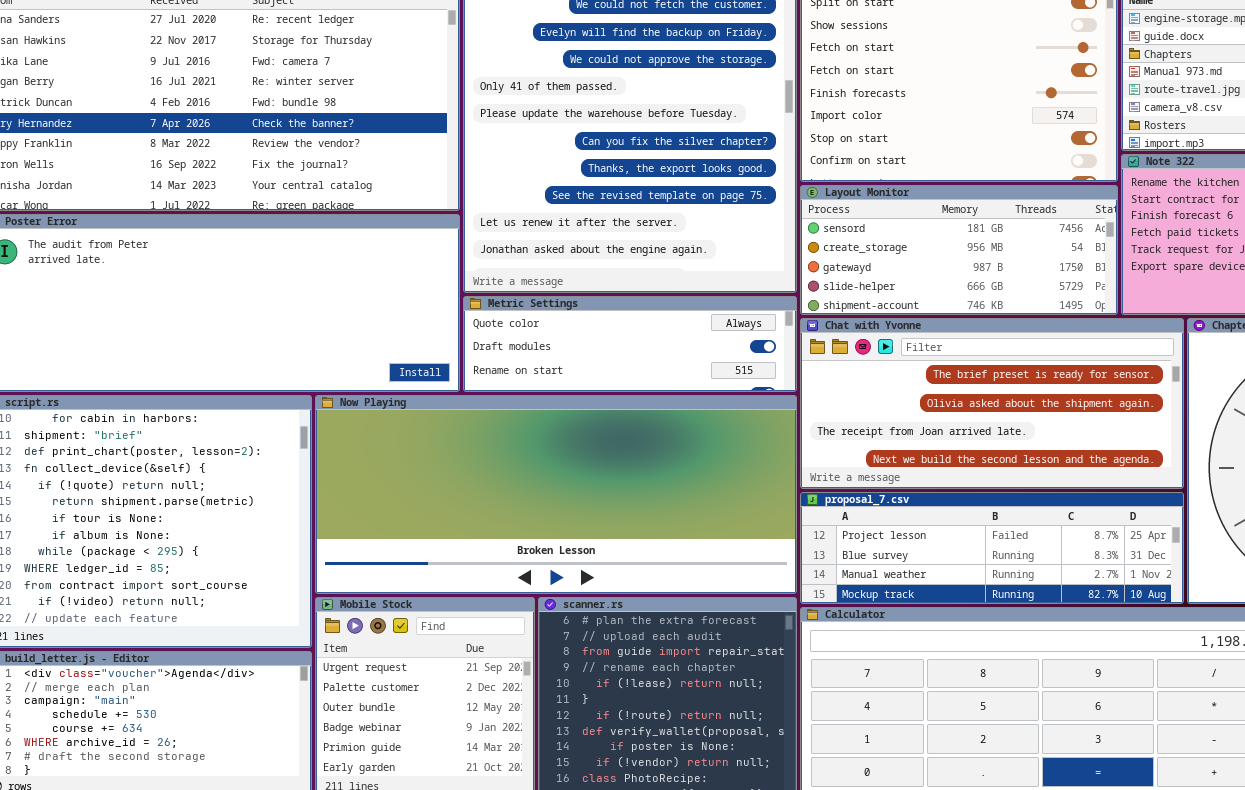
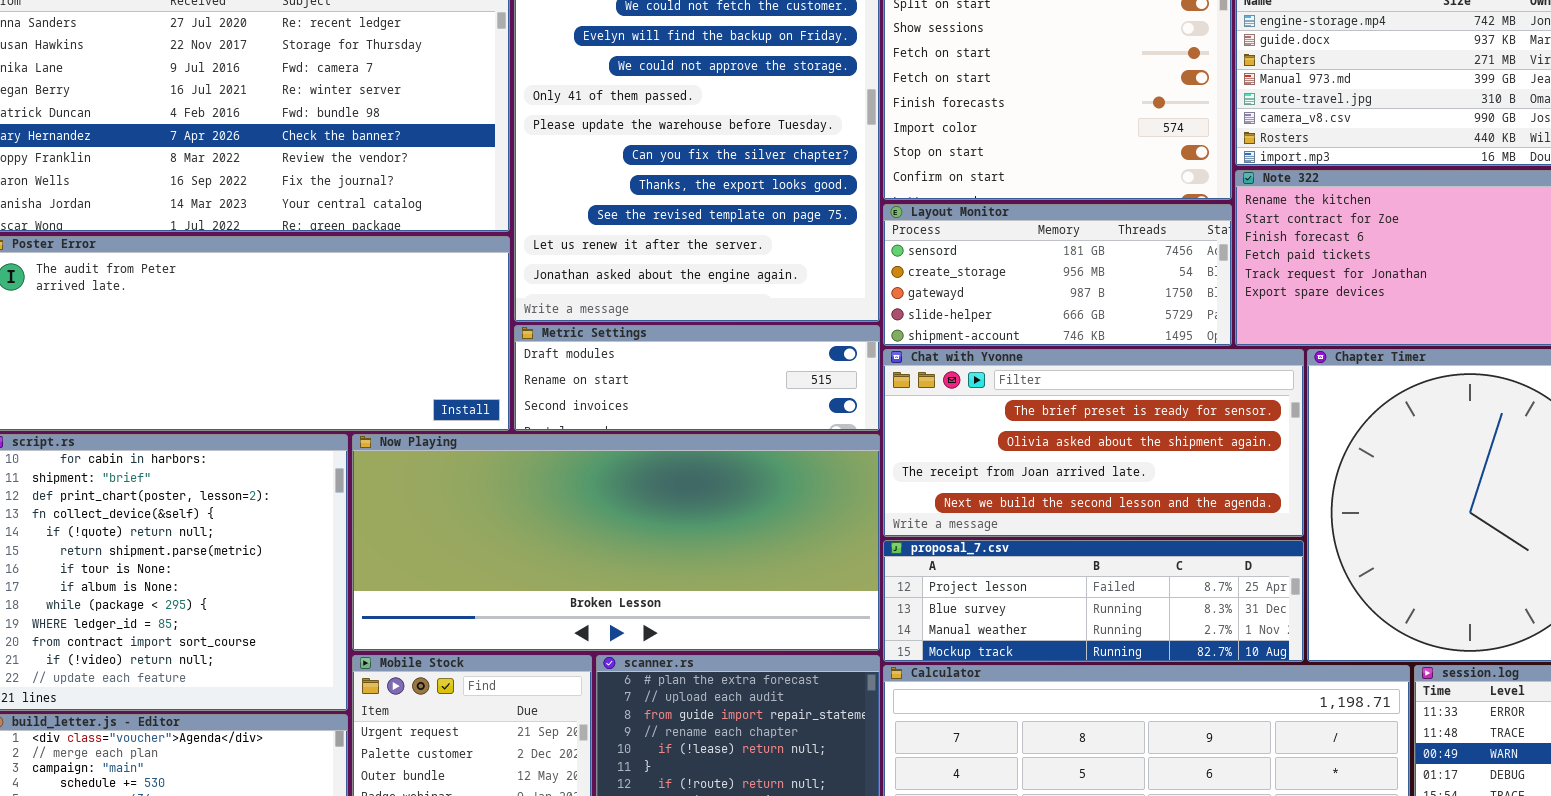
Metric Settings: [463,296,797,392] -> [514,325,880,431], scrolled down 1 row

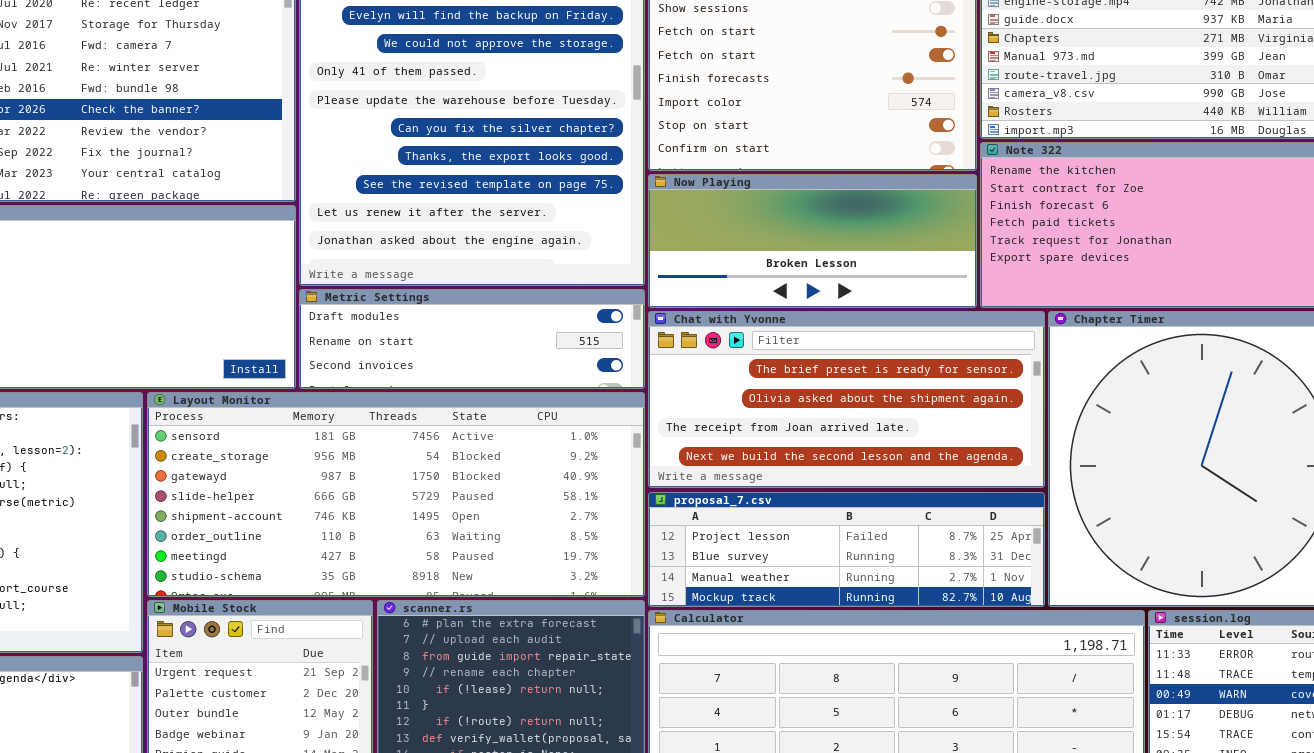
Layout Monitor: [883,204,1232,346] -> [147,392,645,597], moved, resized
Now Playing: [352,434,880,651] -> [648,174,977,308], moved, resized

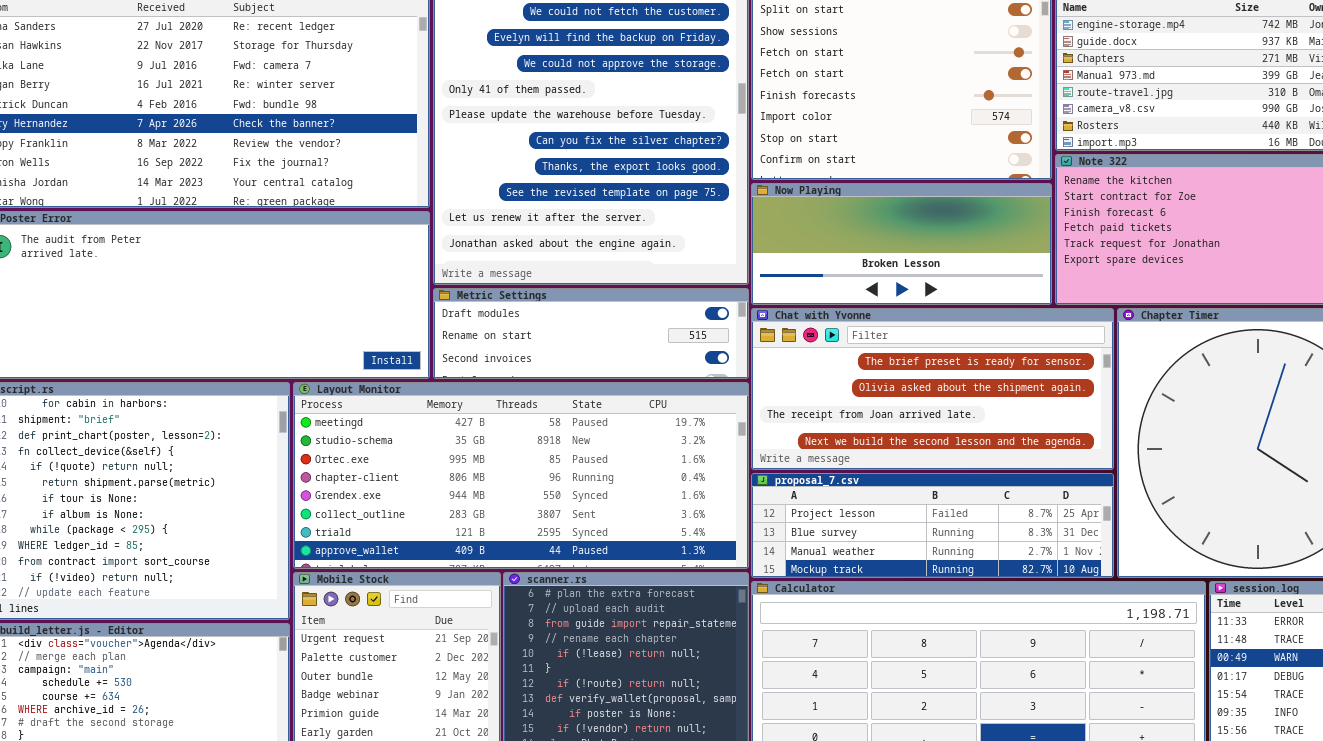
Layout Monitor: [147,392,645,597] -> [293,382,749,569], scrolled down 6 rows

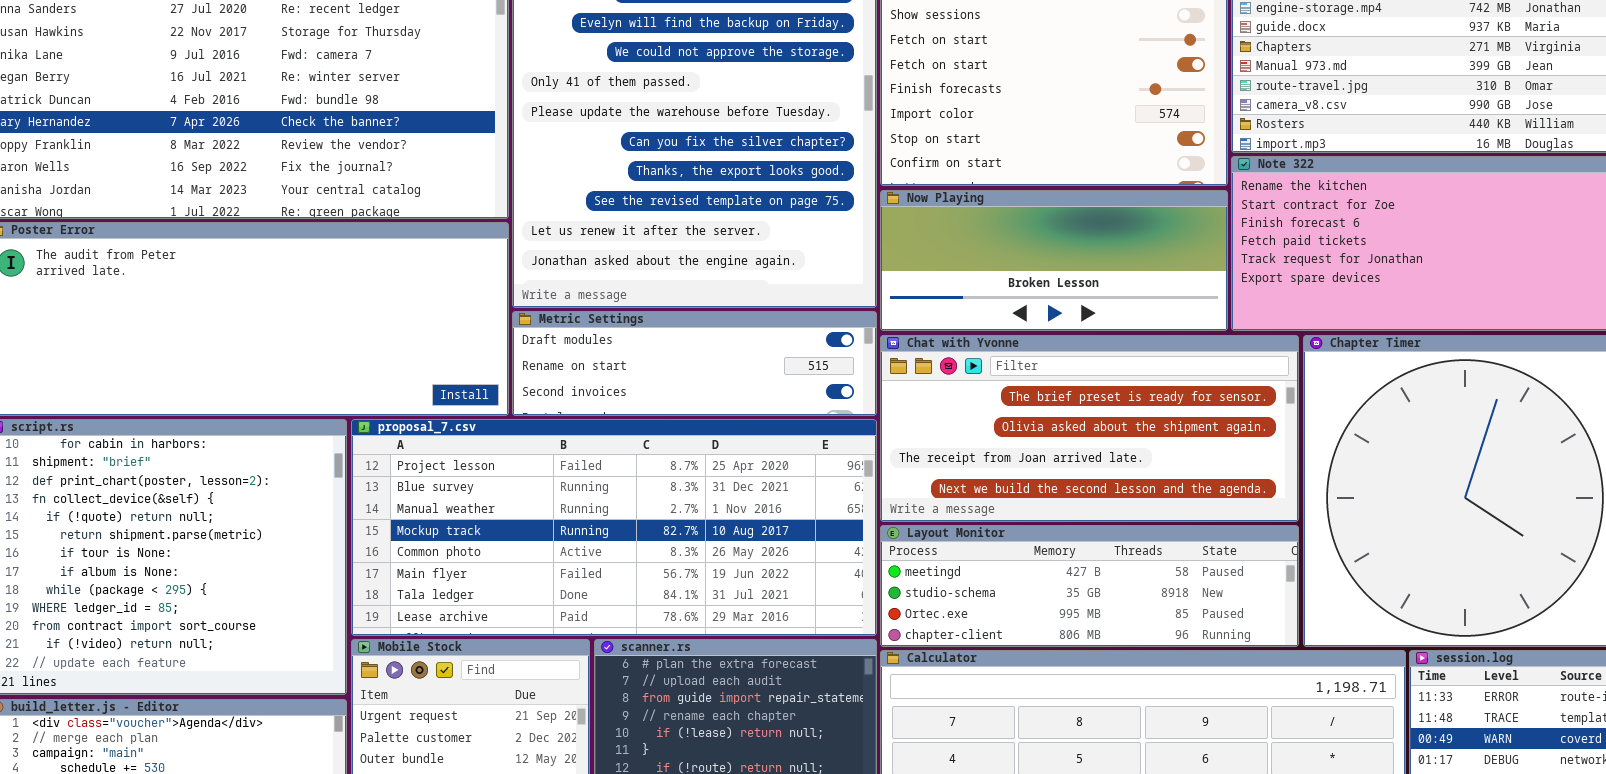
Layout Monitor: [293,382,749,569] -> [880,525,1299,647], moved, resized
proposal_7.csv: [751,473,1114,578] -> [351,419,877,636], moved, resized

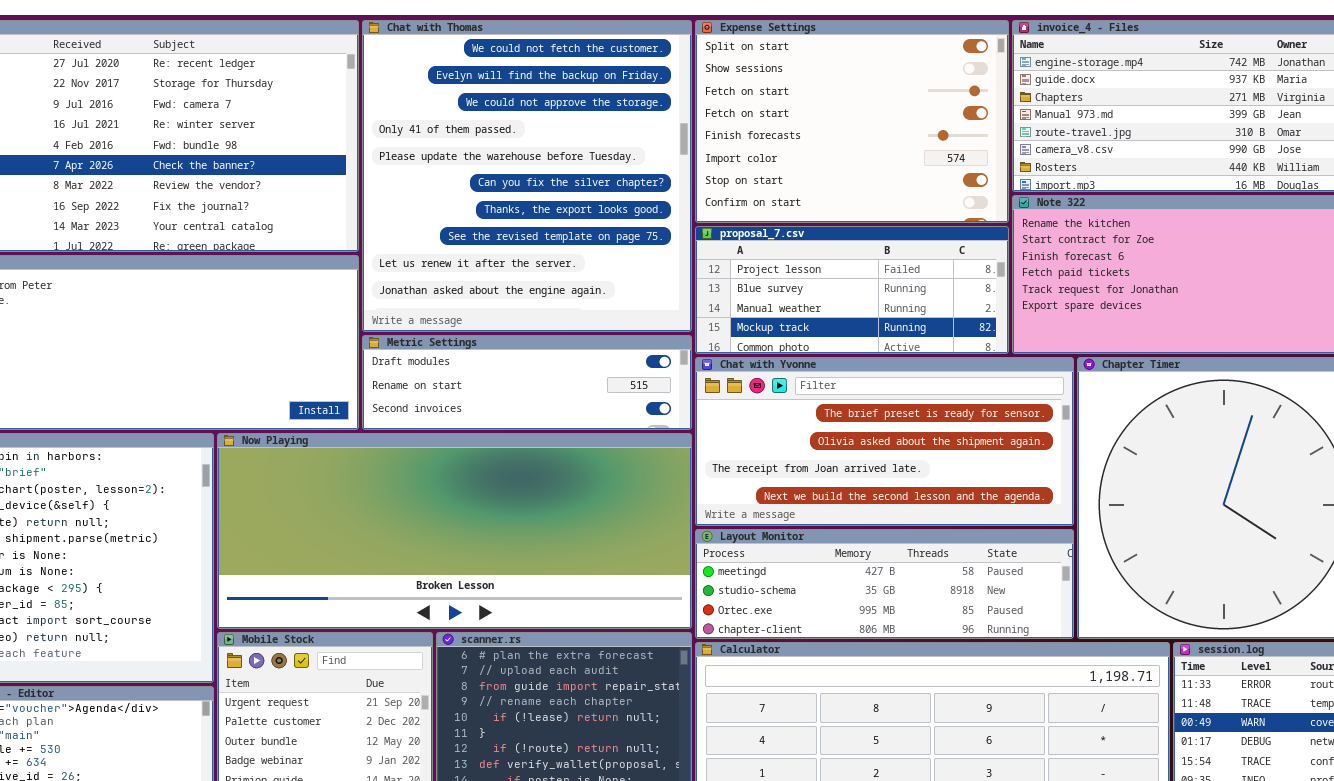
Now Playing: [880,190,1228,331] -> [217,433,692,629], moved, resized
proposal_7.csv: [351,419,877,636] -> [695,226,1009,354], moved, resized

